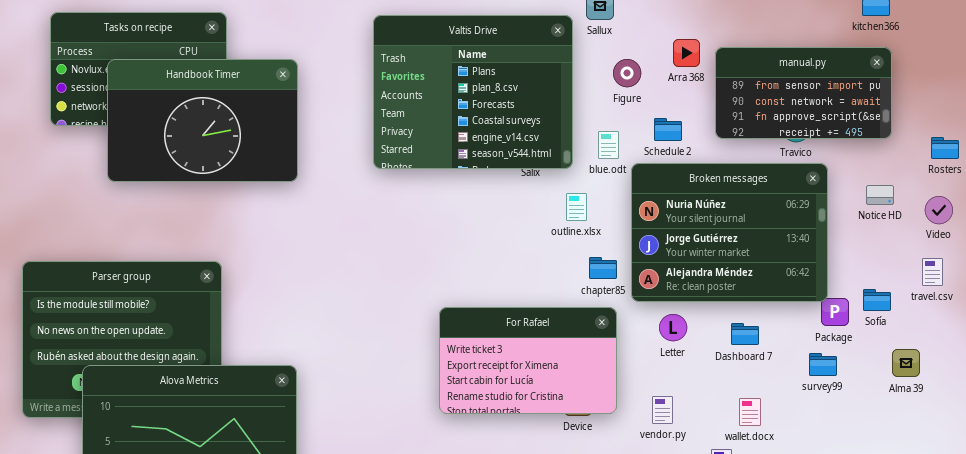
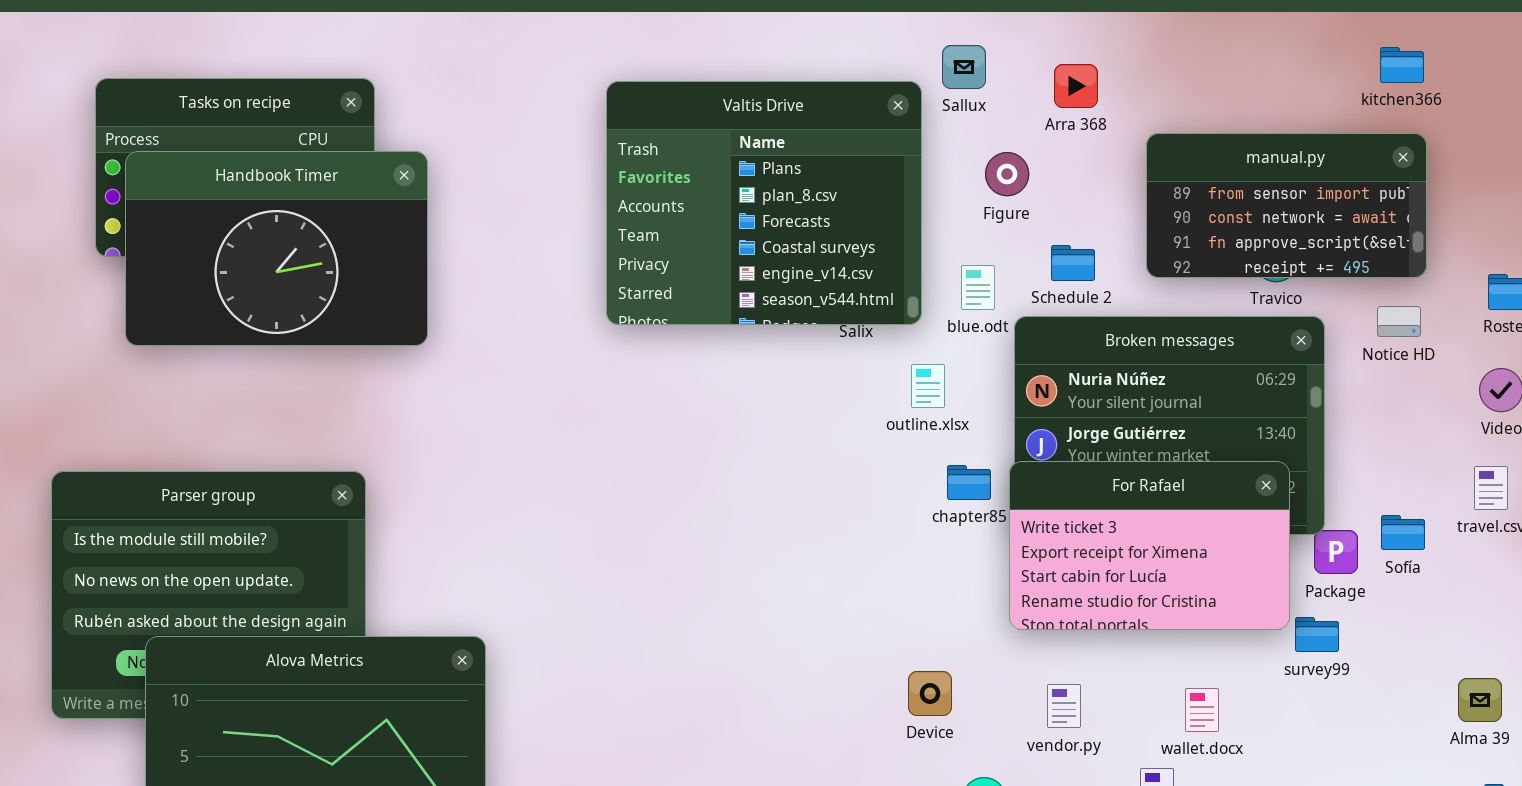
Arra 368: [673,39,700,67] -> [1054,64,1098,108], moved
Handbook Timer: [107,59,298,182] -> [125,151,428,346], moved
Notice HD: [866,185,894,205] -> [1377,306,1421,337], moved
For Rafael: [439,307,617,414] -> [1009,461,1290,630], moved
Alma 39: [892,349,920,377] -> [1458,678,1502,722], moved

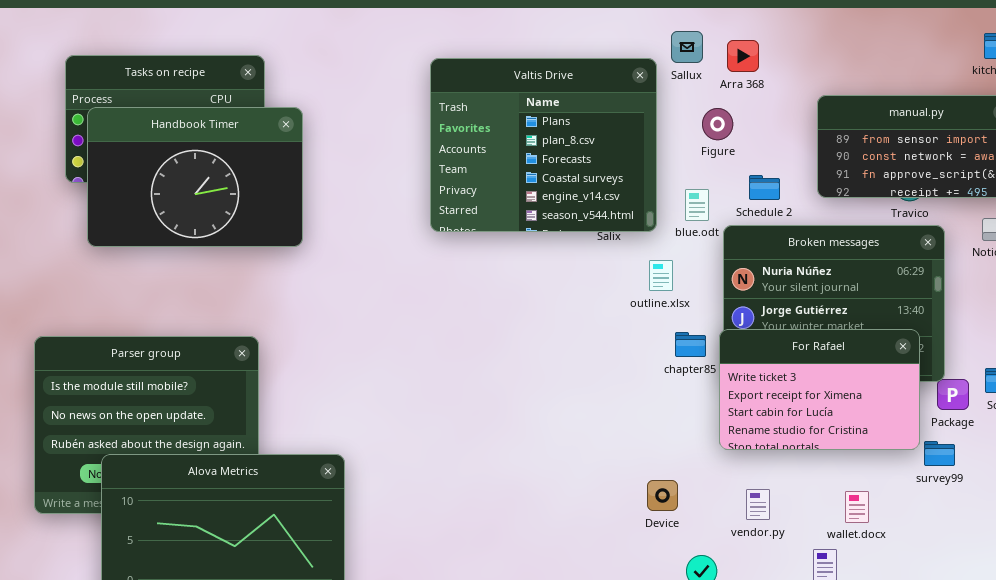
Arra 368: [1054,64,1098,108] -> [727,40,759,72], moved

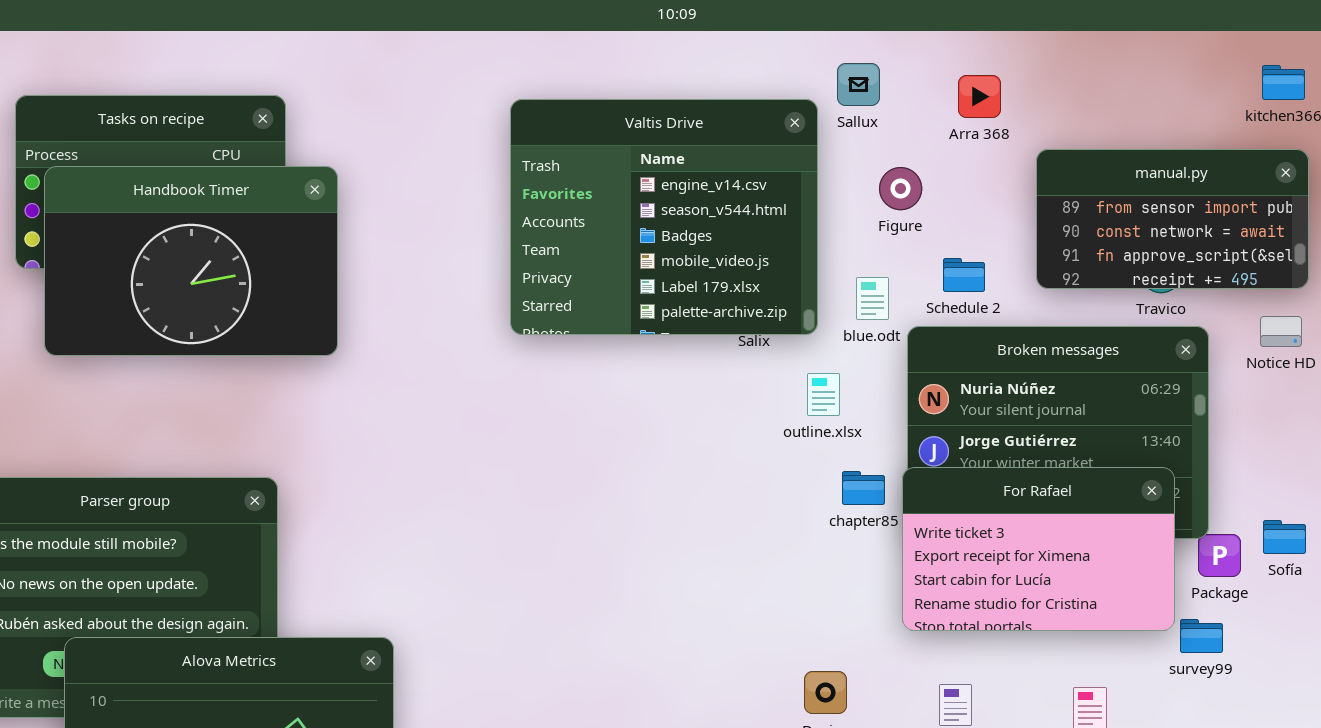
Arra 368: [727,40,759,72] -> [958,75,1001,118], moved
Valtis Drive: [430,58,657,232] -> [510,99,818,335], scrolled down 4 rows

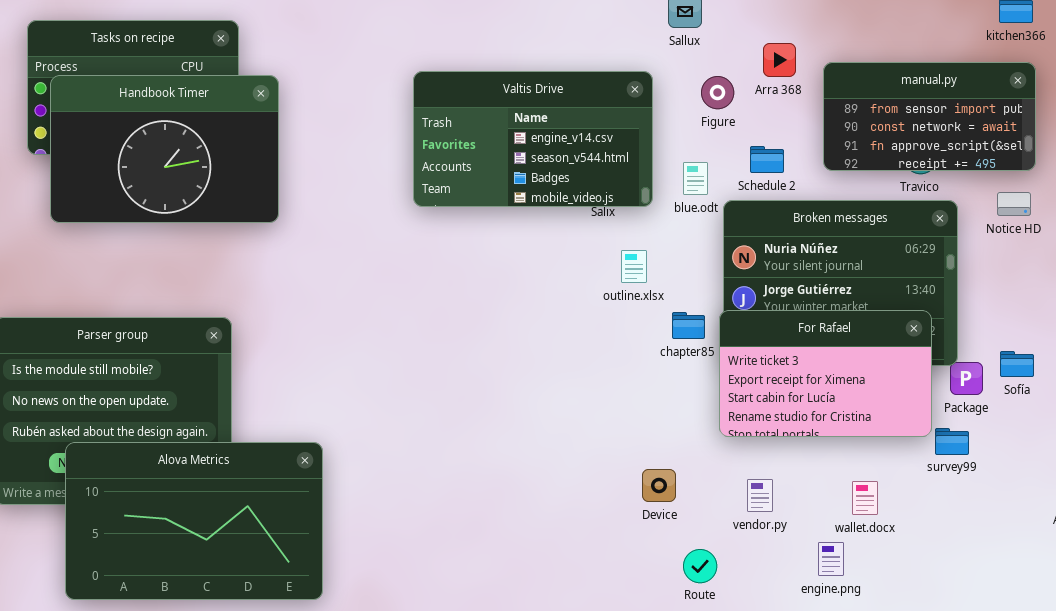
Arra 368: [958,75,1001,118] -> [763,43,796,77], moved
Valtis Drive: [510,99,818,335] -> [413,71,653,207], resized
outline.xlsx: [807,373,840,416] -> [621,250,647,283], moved

